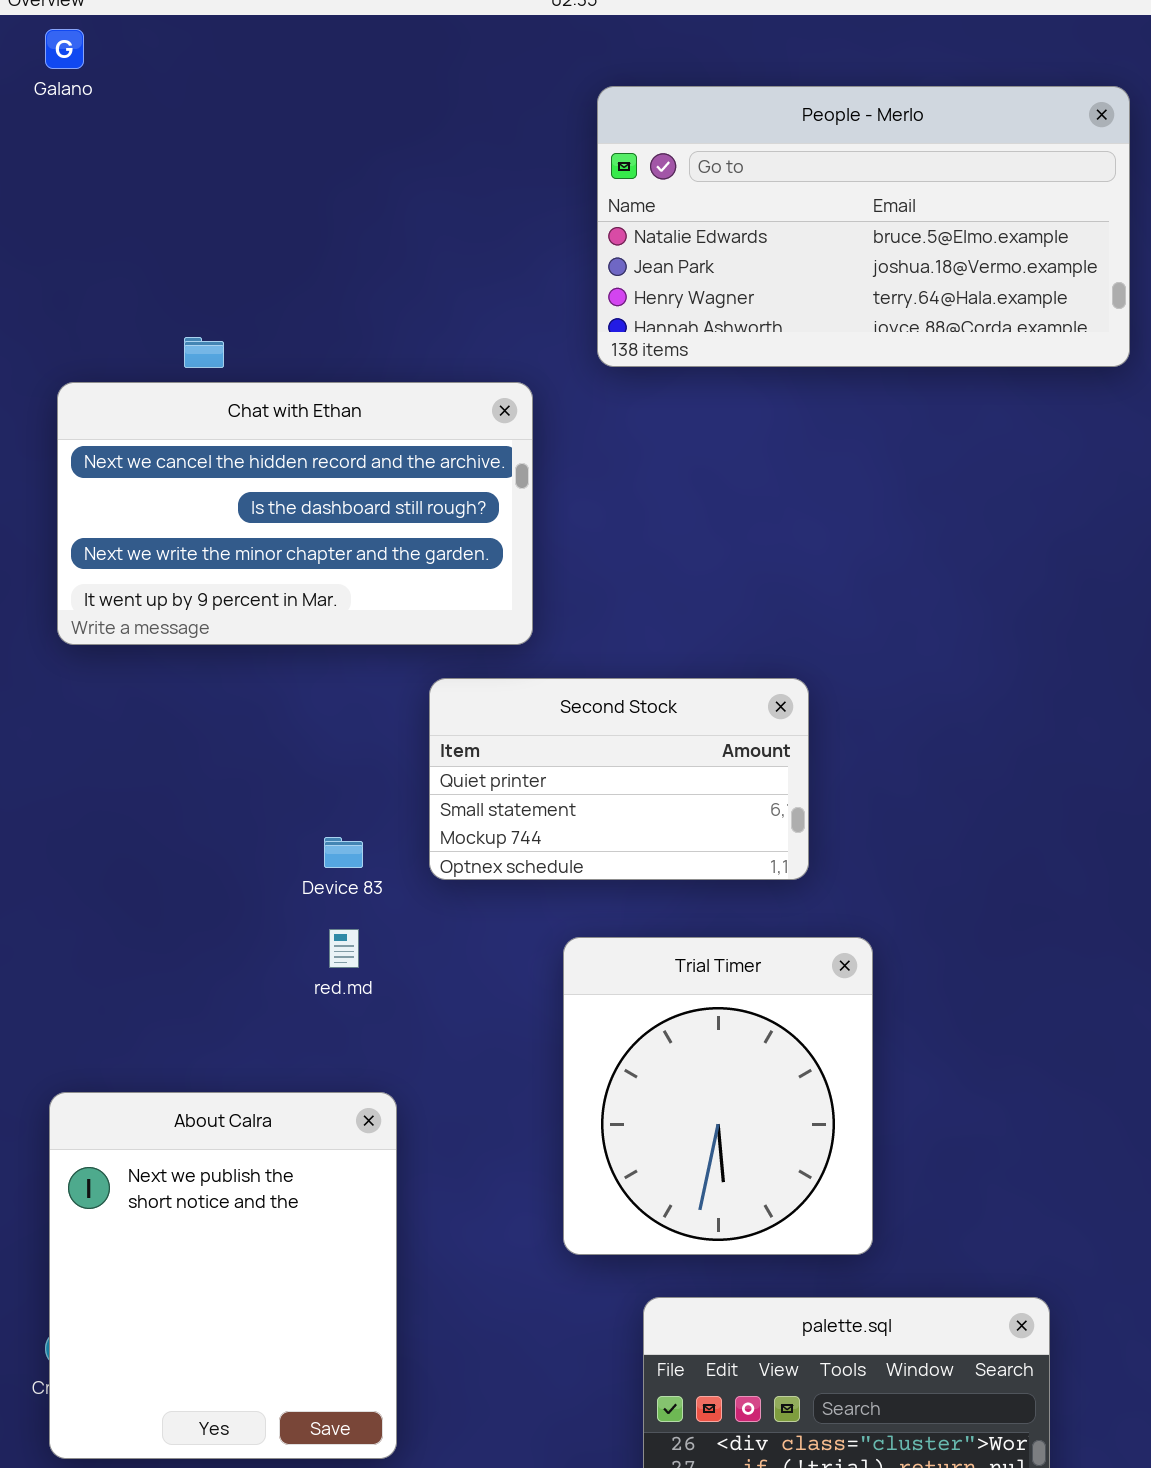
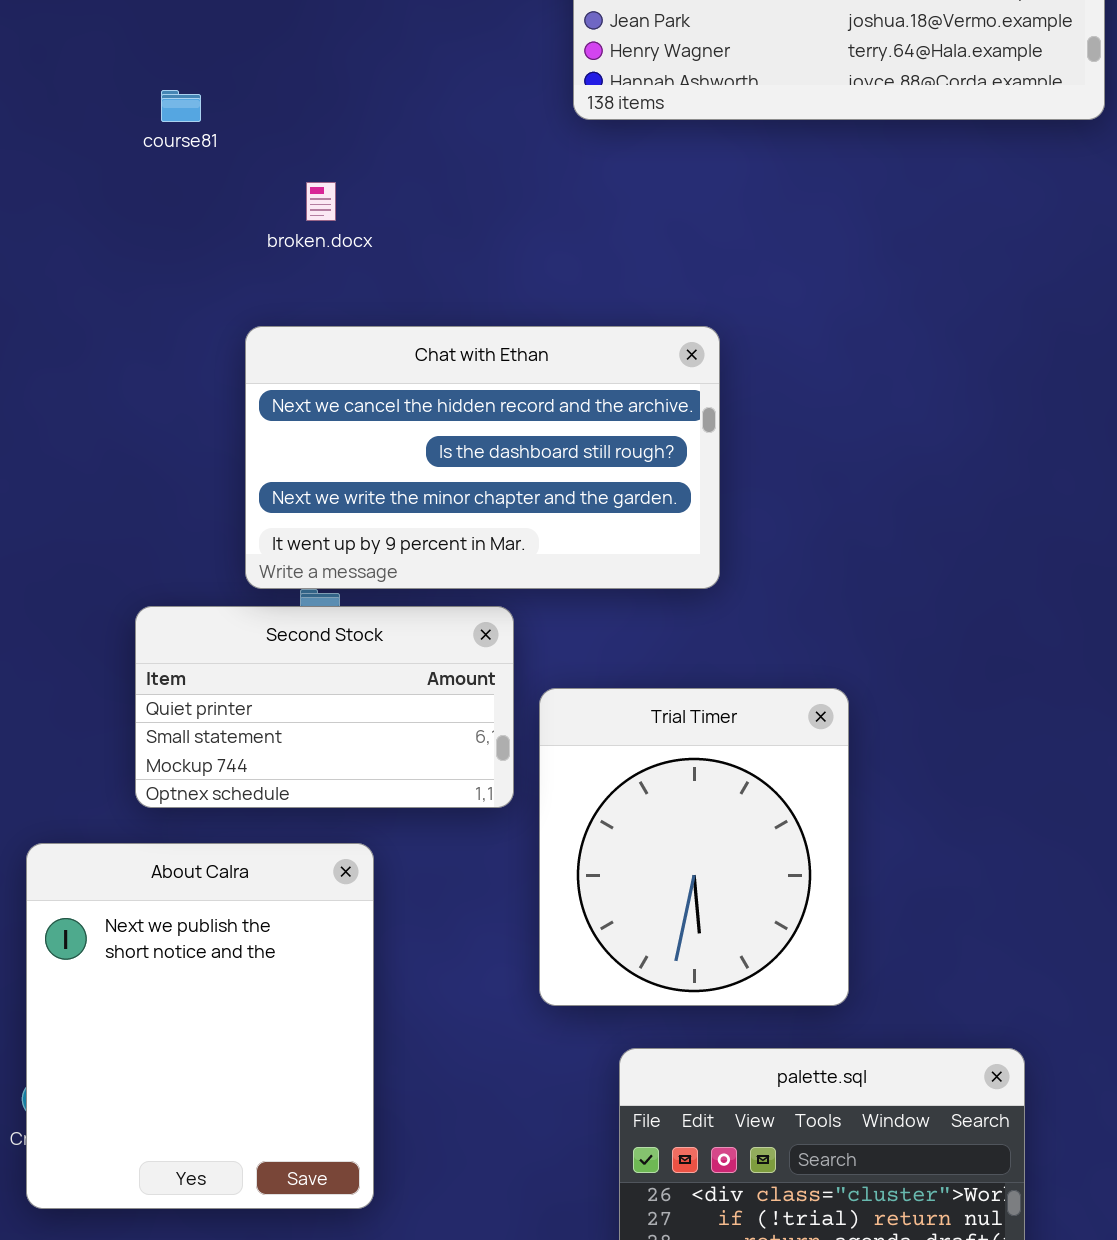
Chat with Ethan: [57,382,533,645] -> [245,326,720,589], moved
Second Stock: [429,678,809,880] -> [135,606,514,808], moved

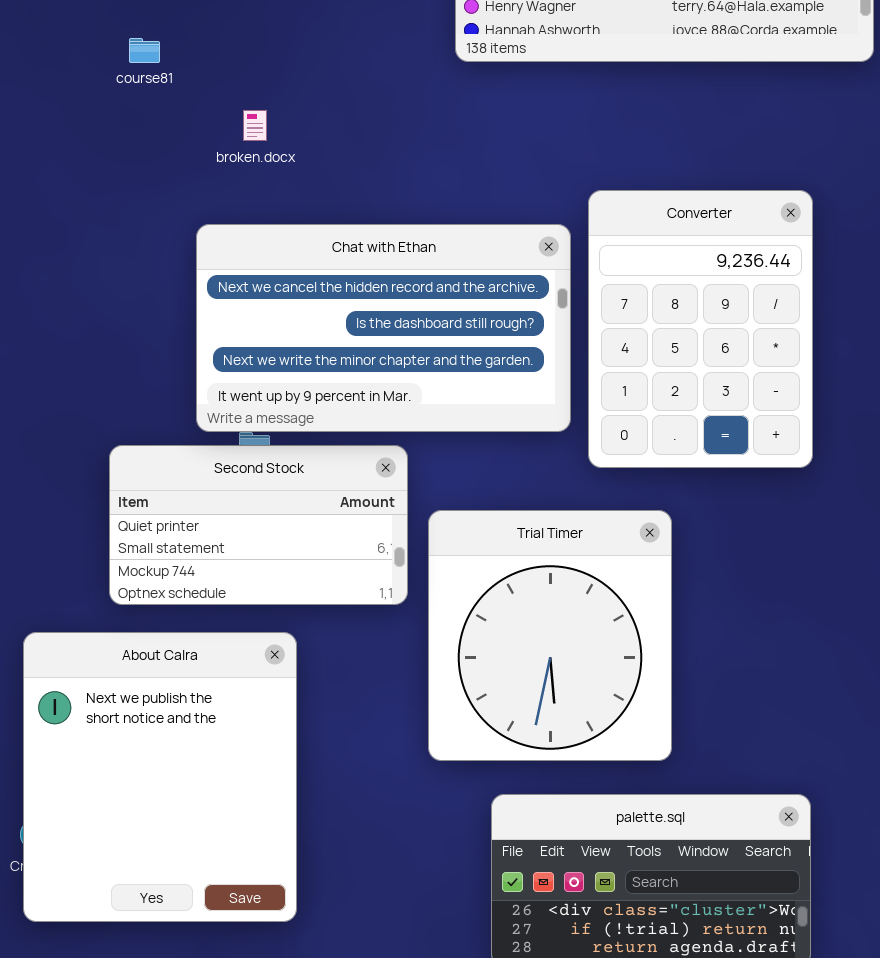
Converter: none -> [588,190,813,468], opened

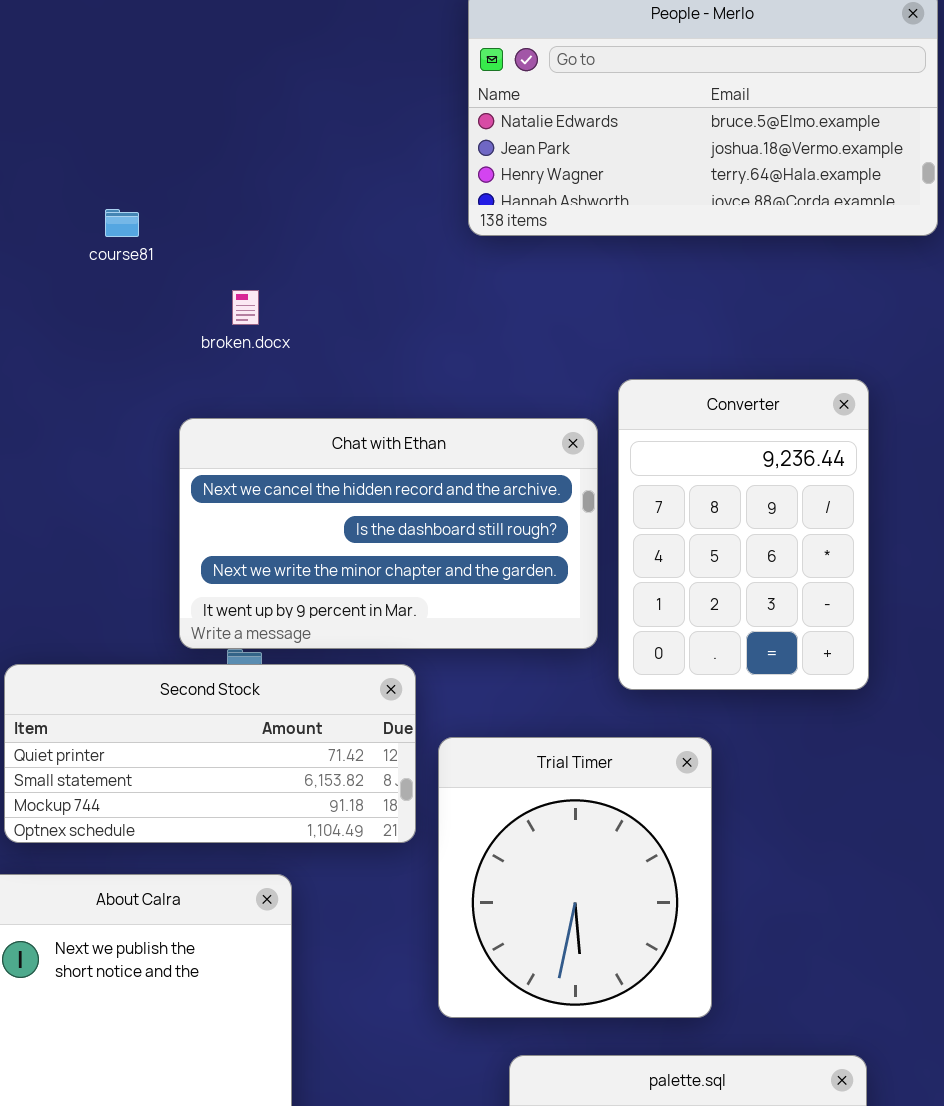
Second Stock: [109,445,408,605] -> [4,664,416,843], resized

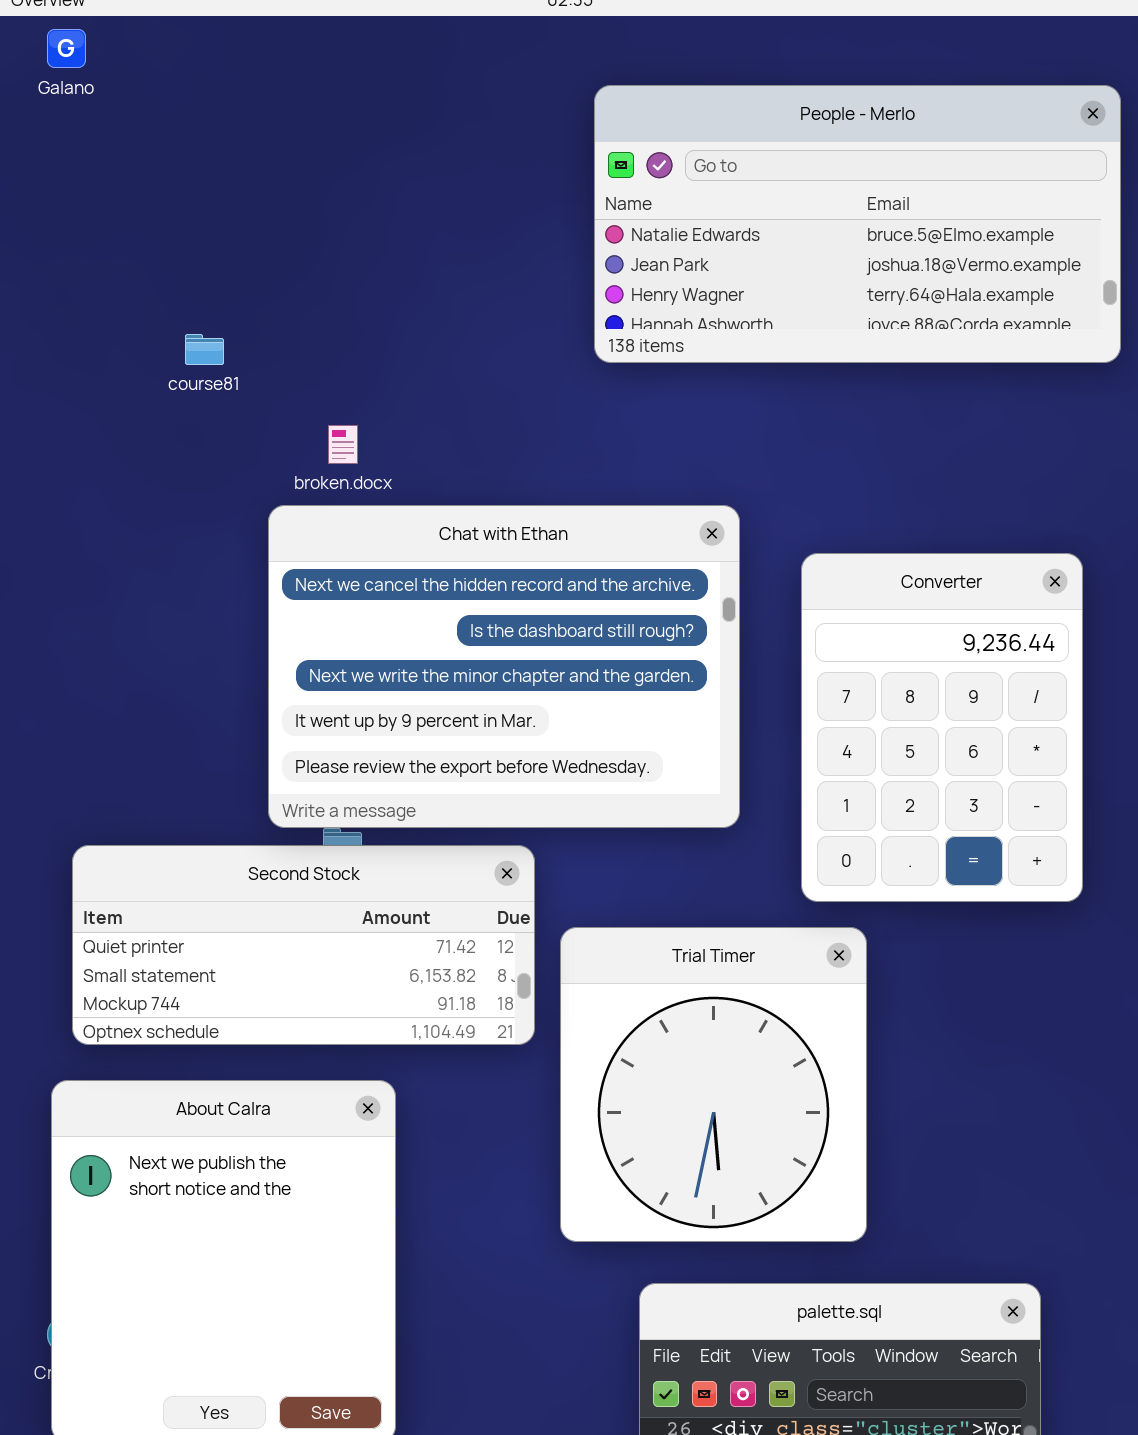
Converter: [618,379,869,690] -> [801,553,1083,902], moved
Chat with Ethan: [179,418,598,649] -> [268,505,740,828], resized

